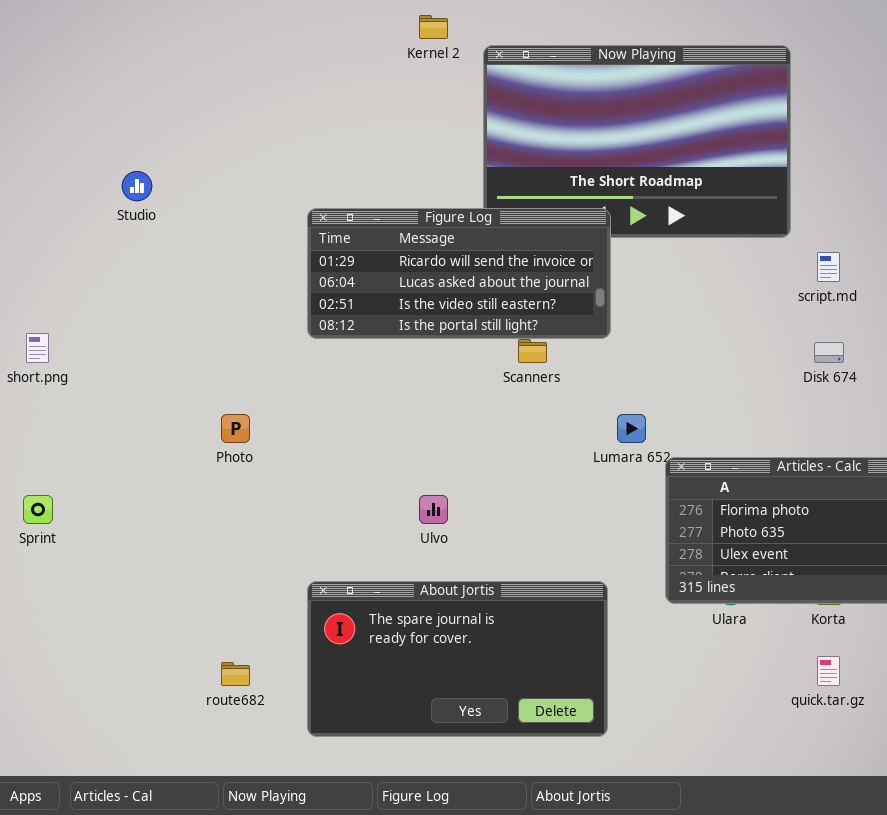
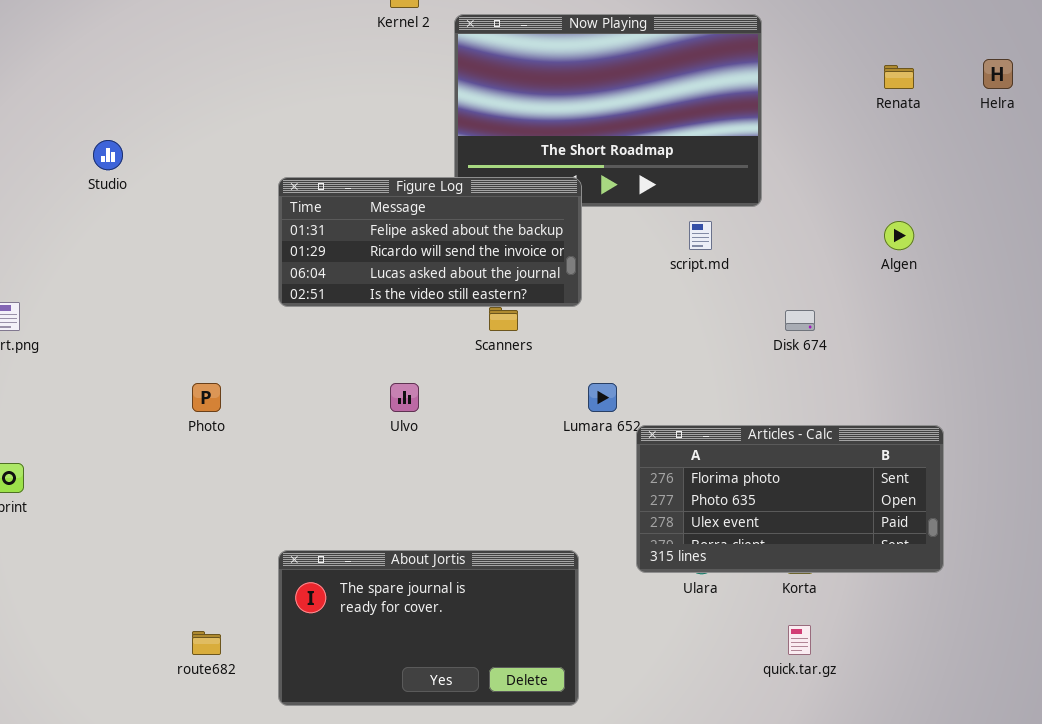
Figure Log: [307,208,611,339] -> [278,177,582,307], scrolled up 1 row
script.md: [817,252,840,282] -> [689,221,712,250], moved
Ulvo: [419,495,448,524] -> [390,383,419,412], moved

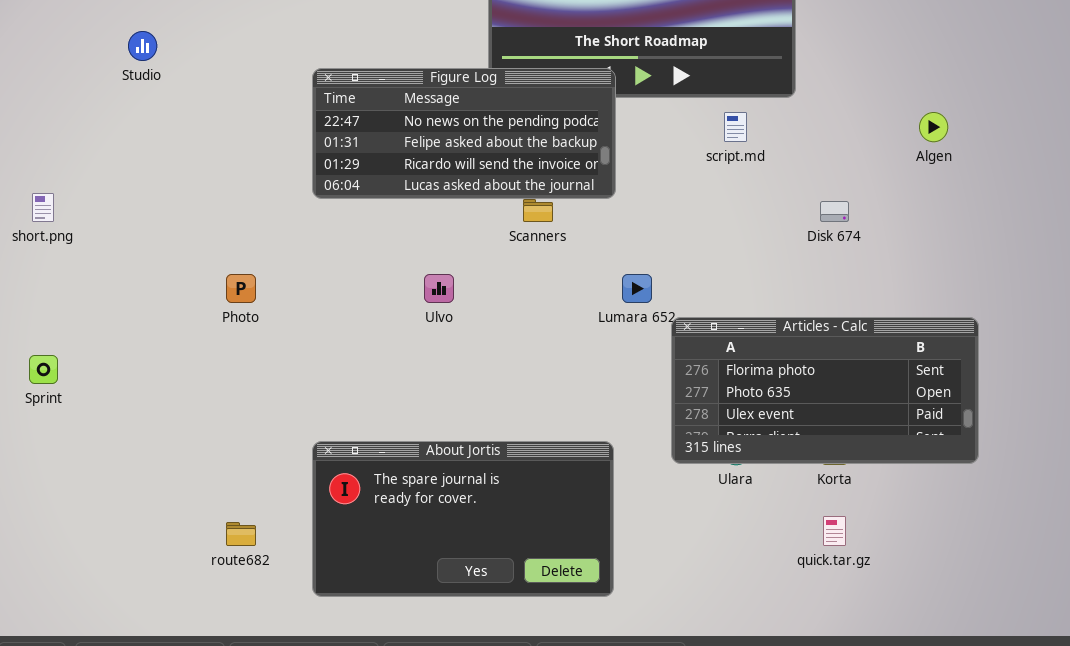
Figure Log: [278,177,582,307] -> [312,68,616,199], scrolled up 1 row

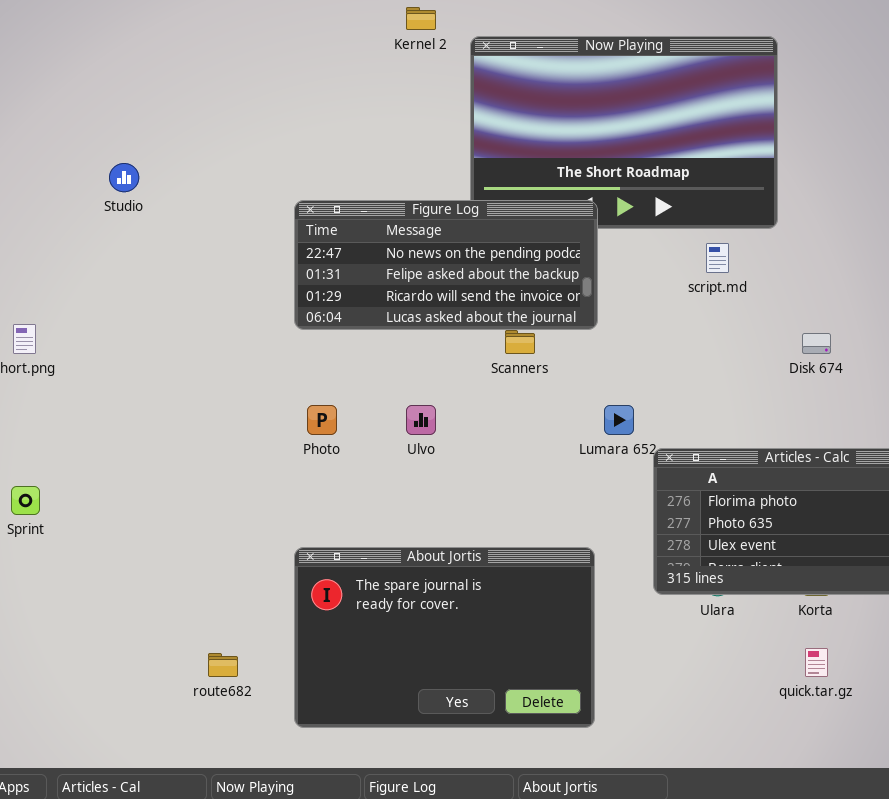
Photo: [226,274,256,303] -> [307,405,337,435], moved
About Jortis: [312,441,614,597] -> [294,547,595,728], resized

